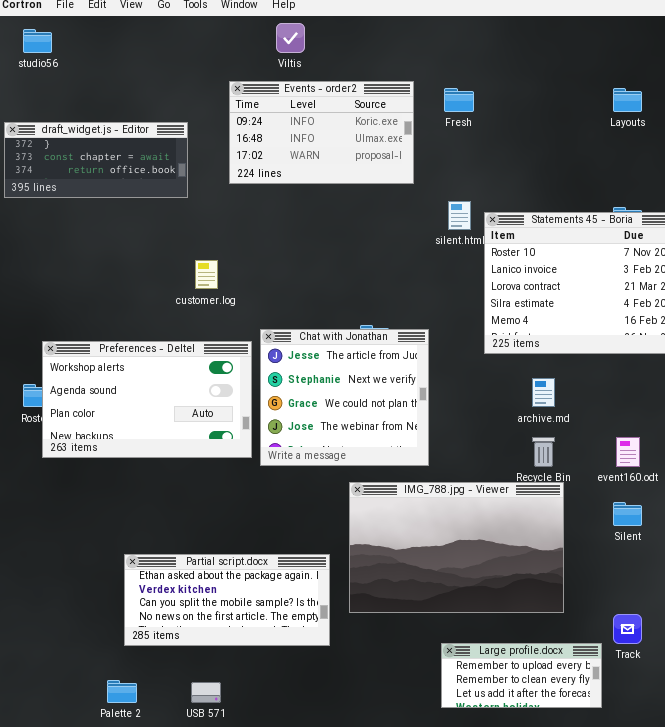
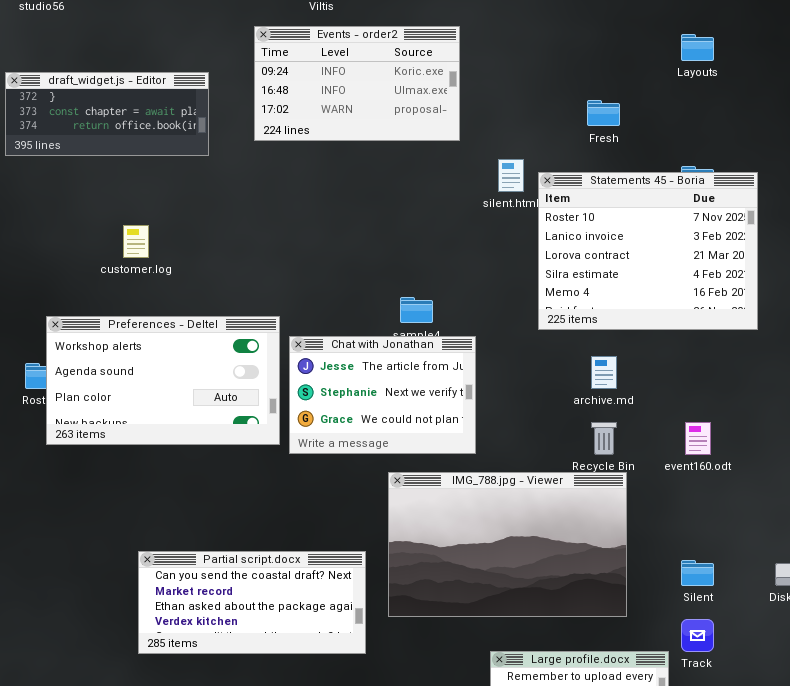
Fresh: [444,88,474,112] -> [587,100,620,126], moved
customer.log: [195,260,218,289] -> [123,225,149,258], moved
Chat with Jonathan: [260,329,429,466] -> [289,336,476,454], resized
Silent: [613,502,642,526] -> [681,560,714,586], moved
Partial script.docx: [124,554,330,646] -> [138,551,366,654], scrolled up 2 rows

